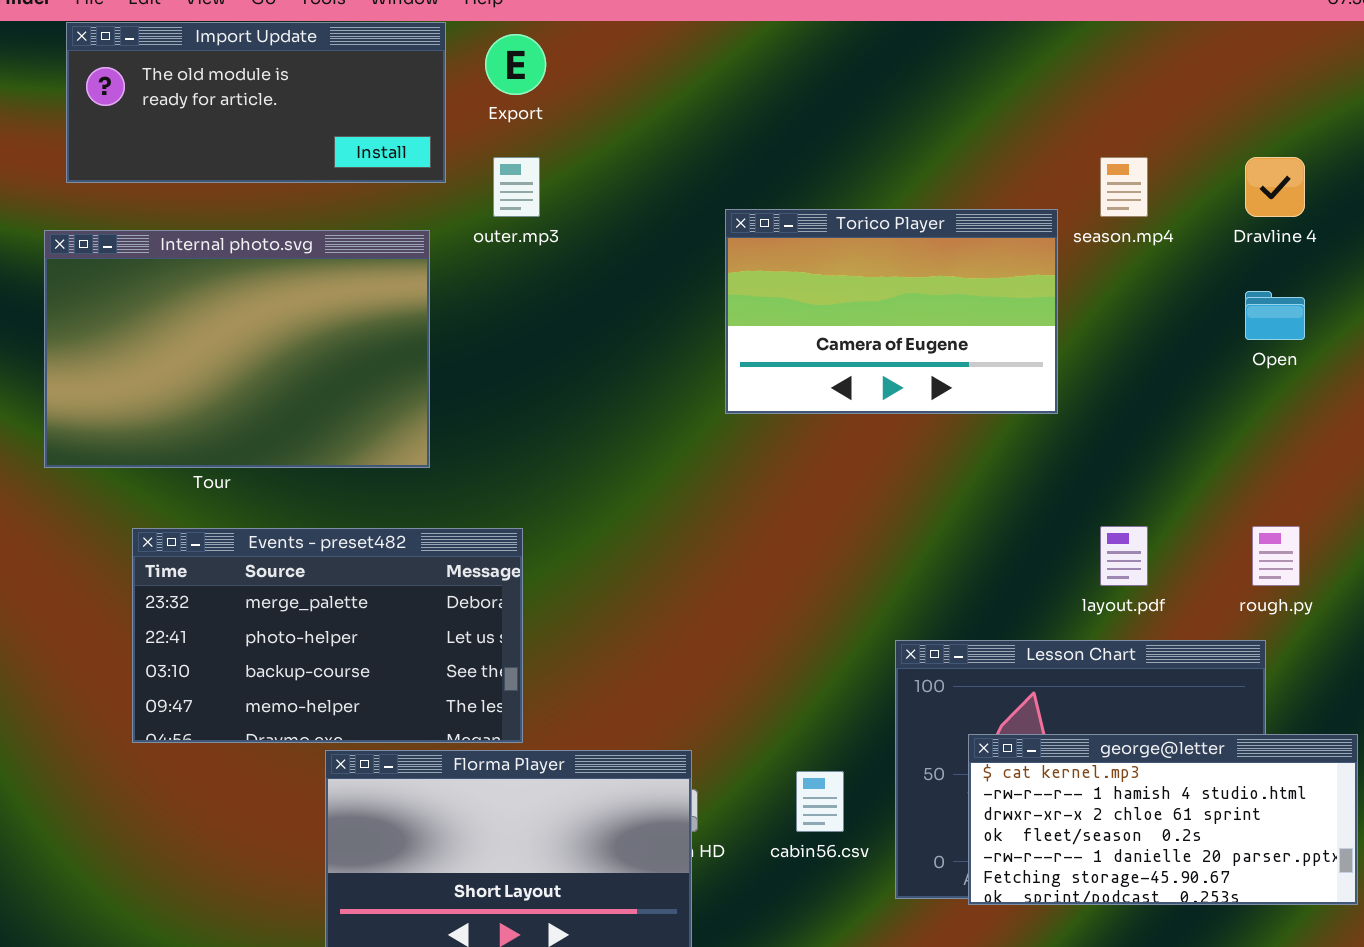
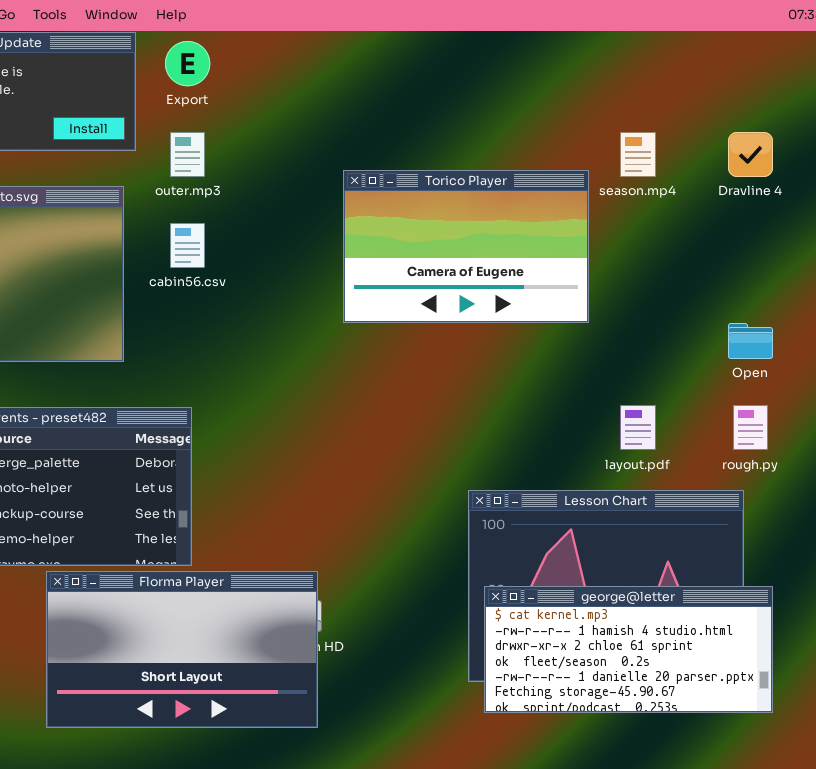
Open: [1245,291,1305,340] -> [728,323,773,359], moved
george@letter: [968,734,1358,905] -> [484,586,773,713], moved
cabin56.csv: [796,771,844,832] -> [170,223,205,268], moved

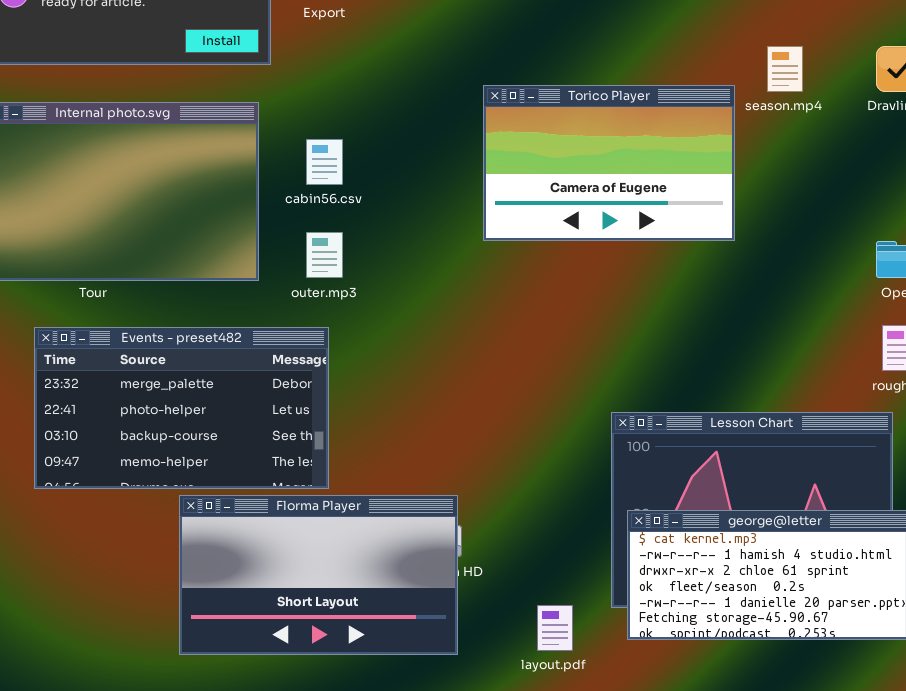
outer.mp3: [170,132,205,177] -> [306,232,343,278], moved
layout.pdf: [620,405,656,450] -> [537,605,573,651], moved

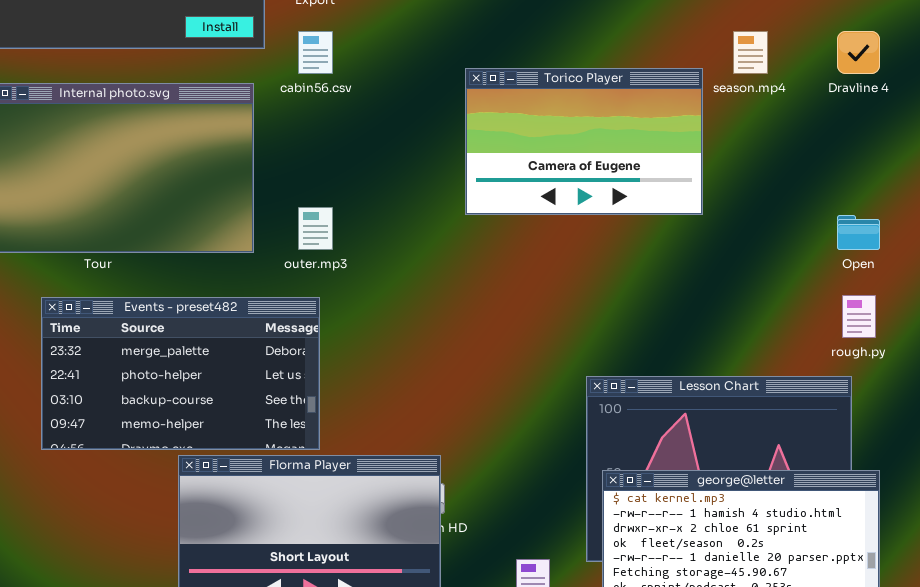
cabin56.csv: [306,139,343,185] -> [298,31,333,74], moved

